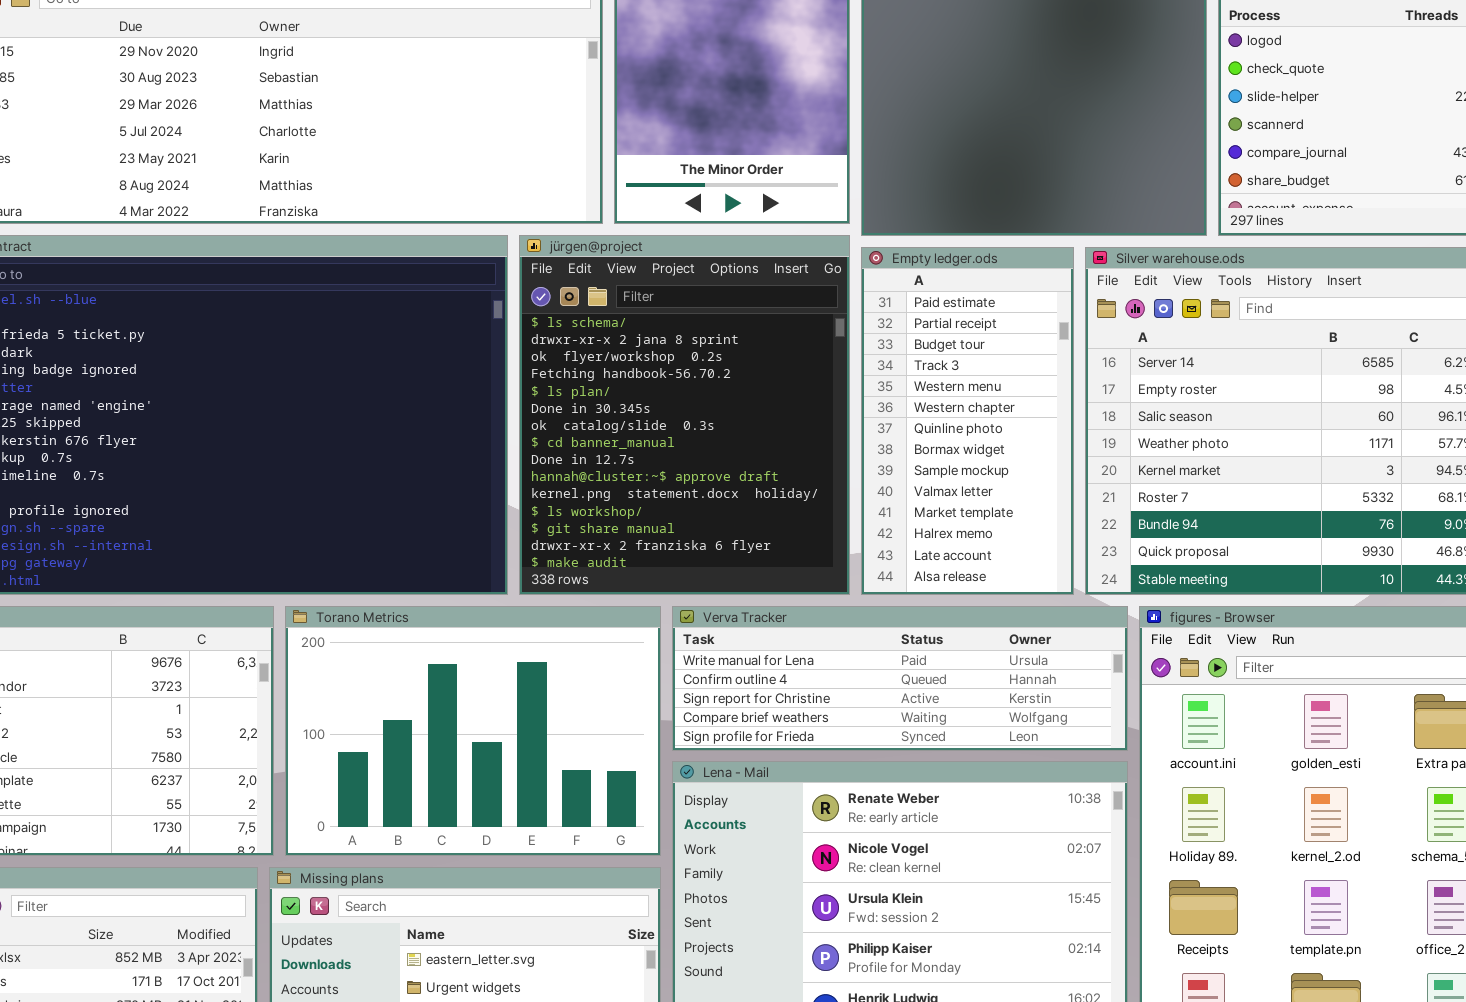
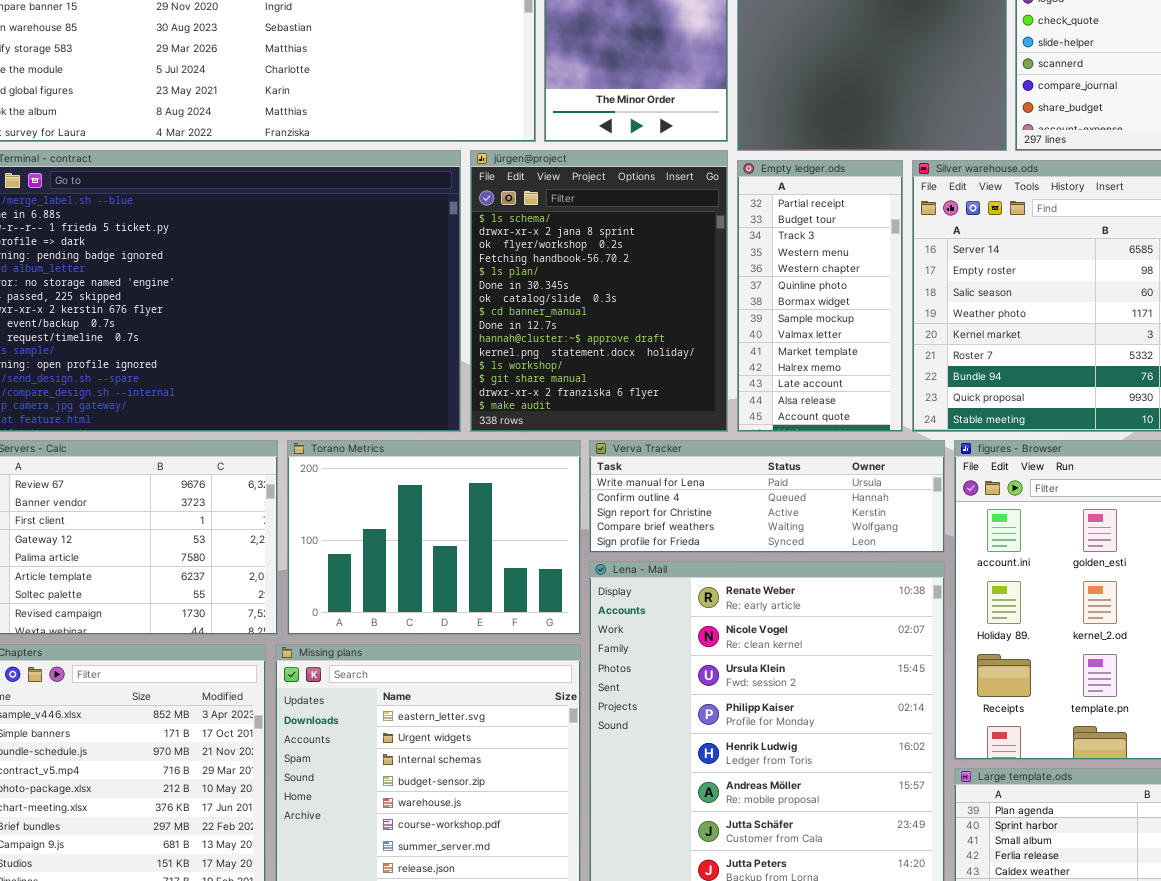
Empty ledger.ods: [861,247,1074,595] -> [737,160,903,432], scrolled down 1 row

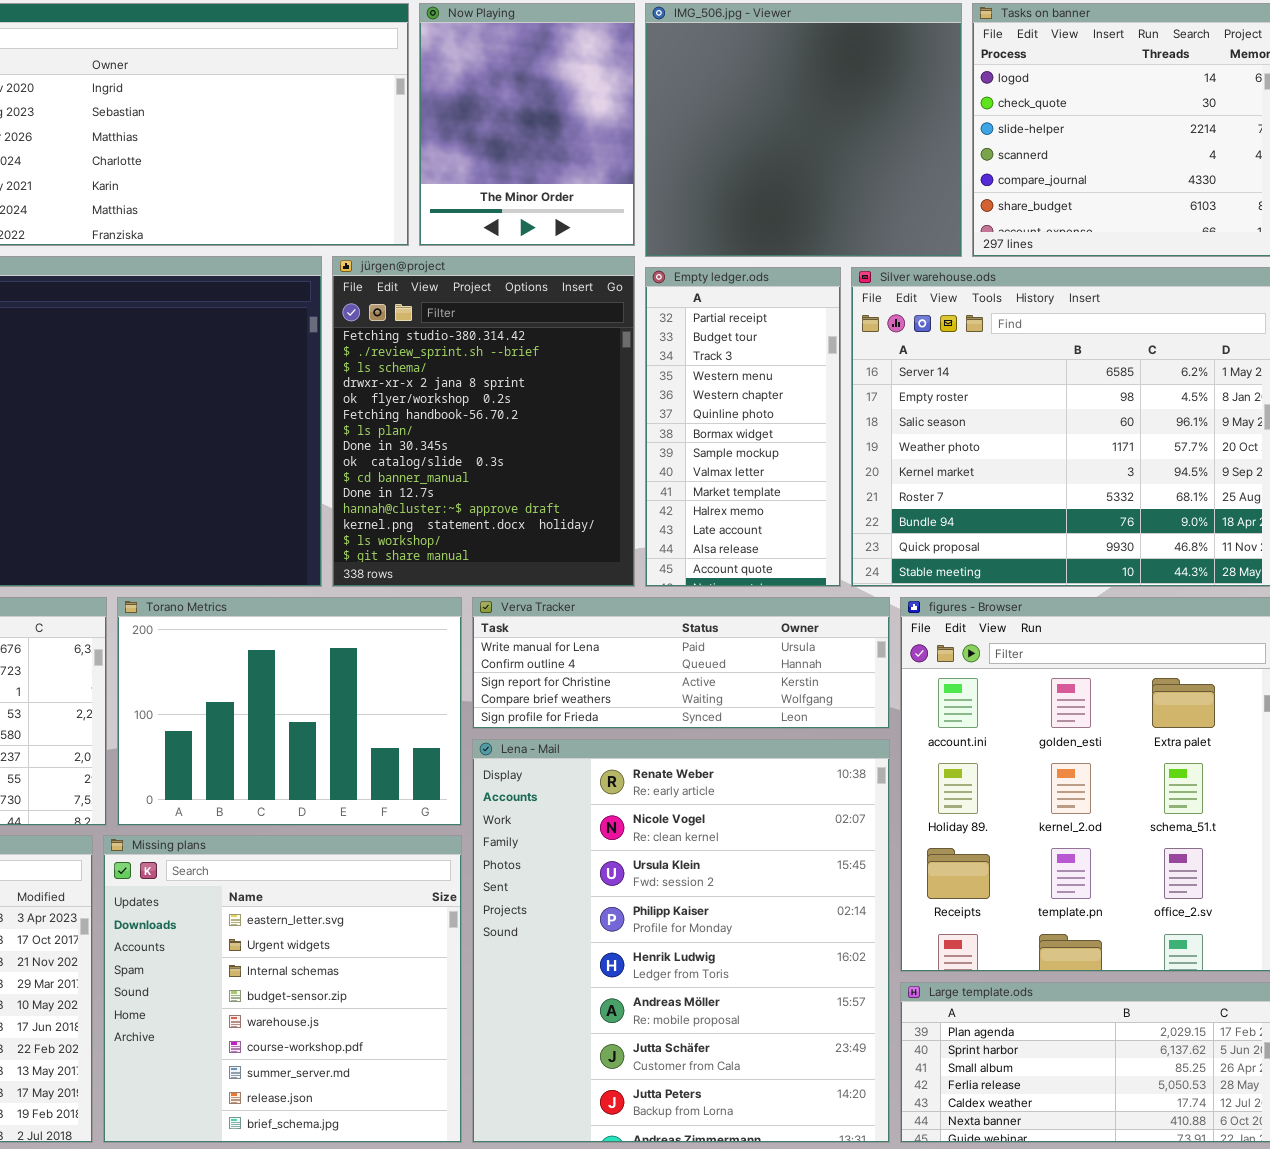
jürgen@project: [470,150,728,432] -> [332,256,635,587], scrolled up 2 rows

